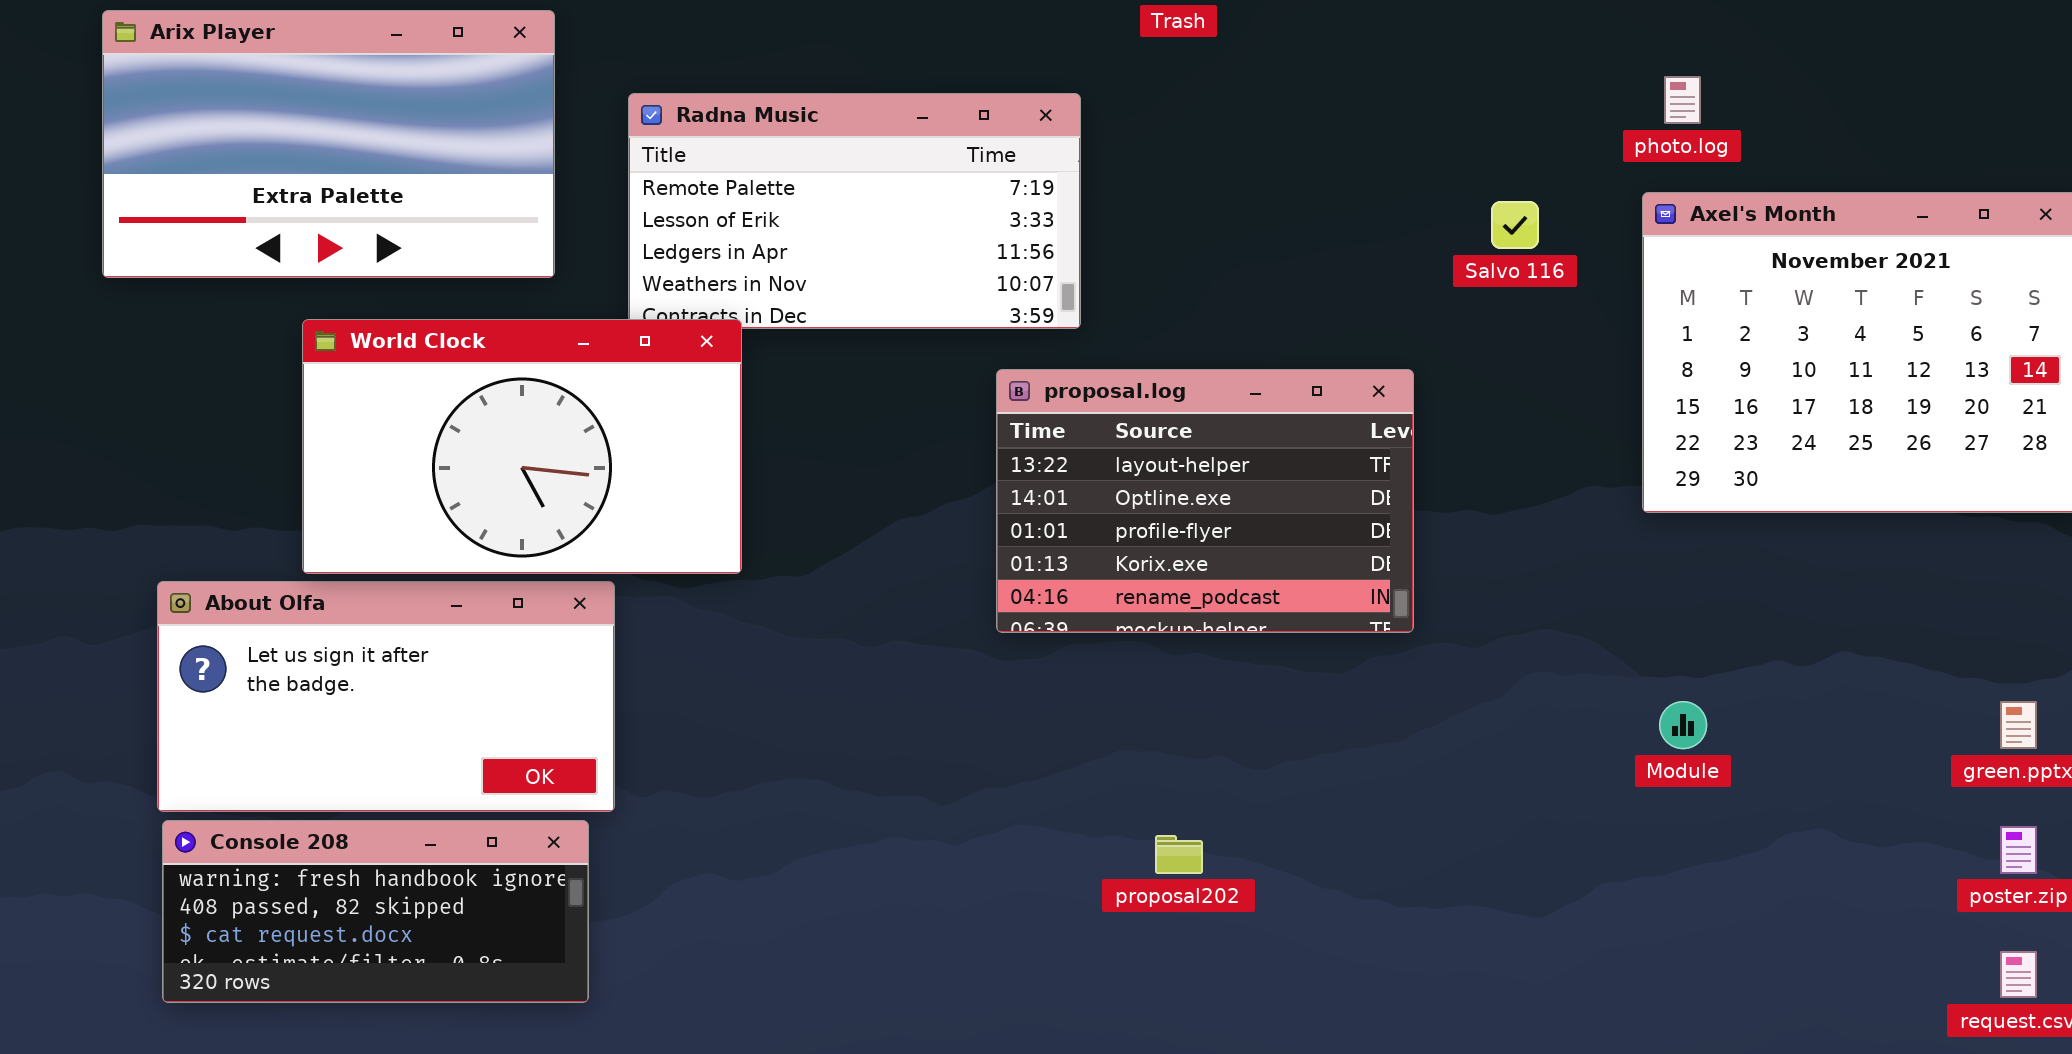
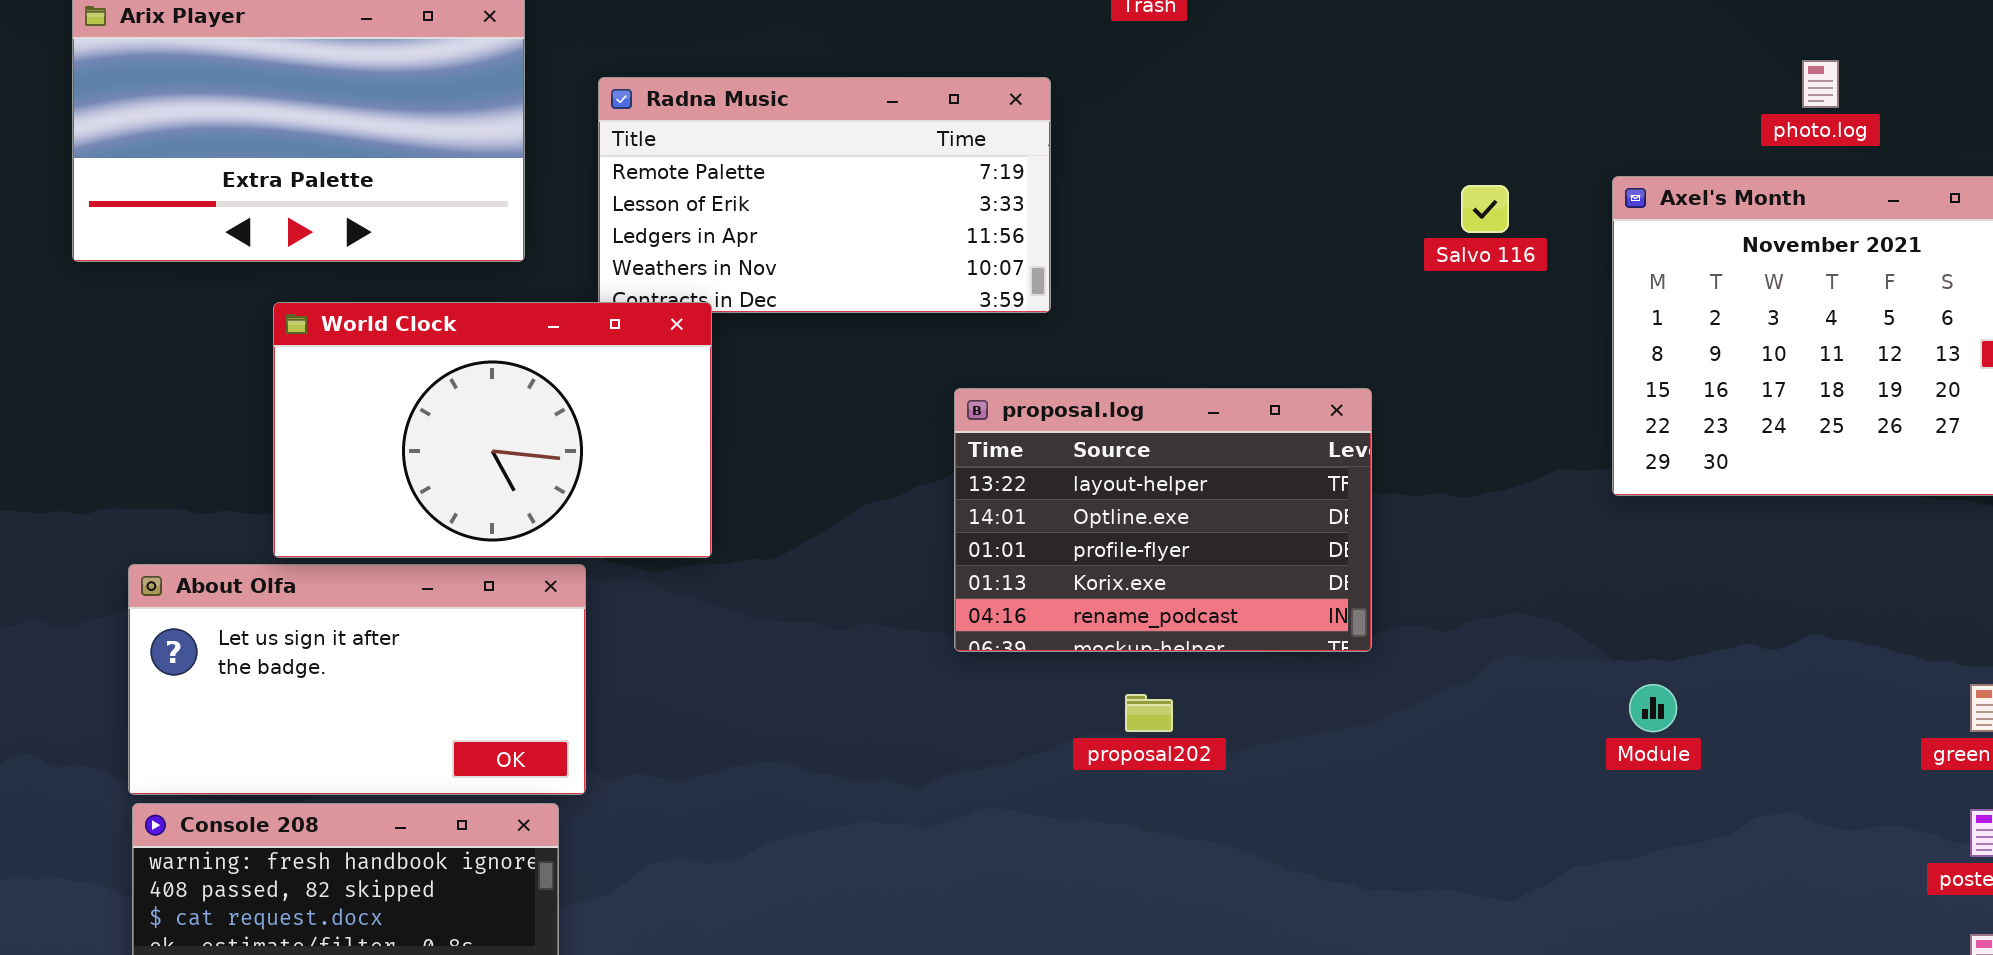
photo.log: [1664,76,1701,124] -> [1802,60,1839,108], moved
proposal.log: [996,369,1414,633] -> [954,388,1372,652], moved
proposal202: [1155,835,1203,874] -> [1125,694,1173,732], moved

